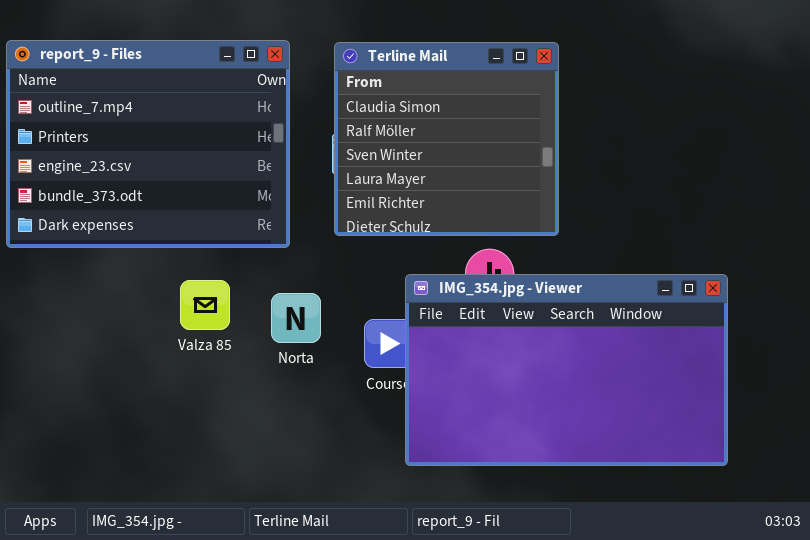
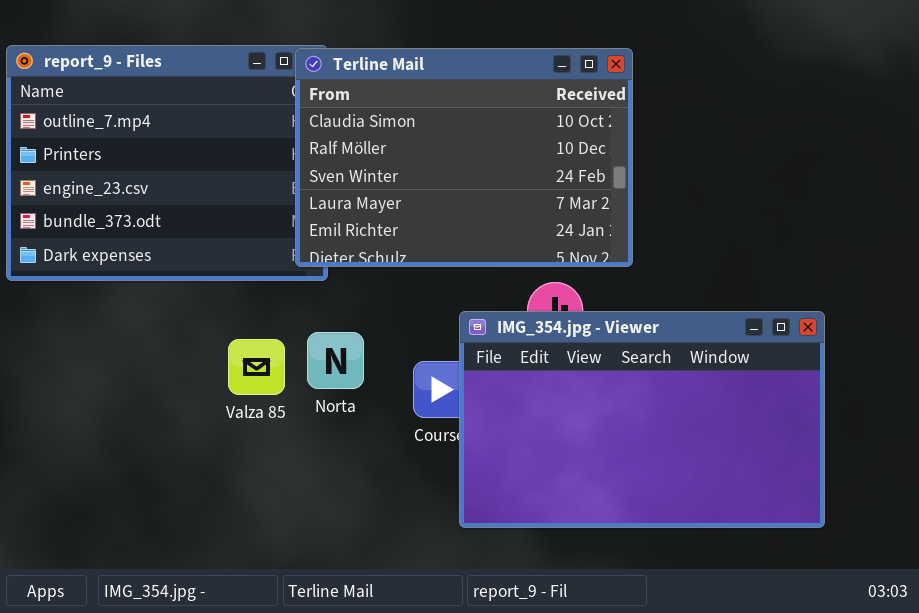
Terline Mail: [334,42,559,236] -> [295,48,633,267], resized
Valza 85: [180,280,230,330] -> [228,339,285,395], moved

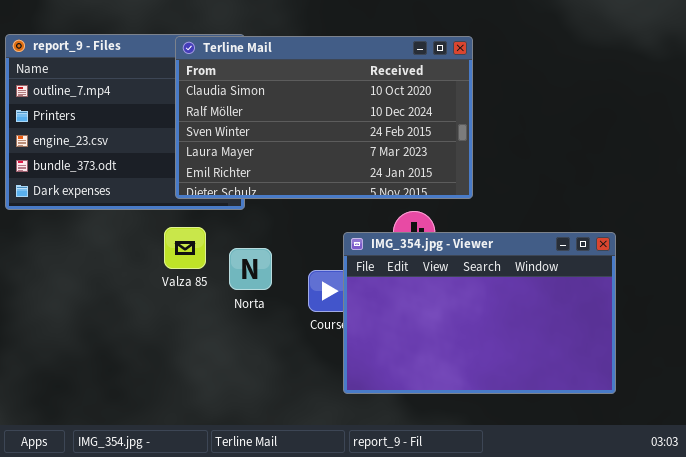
Terline Mail: [295,48,633,267] -> [175,36,473,199], resized
Valza 85: [228,339,285,395] -> [164,227,206,269], moved

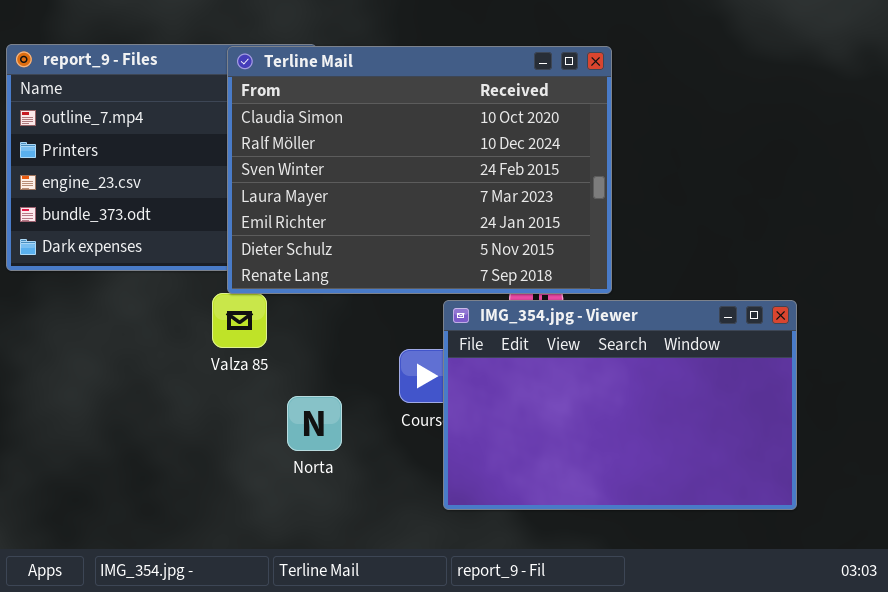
Terline Mail: [175,36,473,199] -> [227,46,612,294], resized
Norta: [229,248,272,290] -> [287,396,342,451], moved

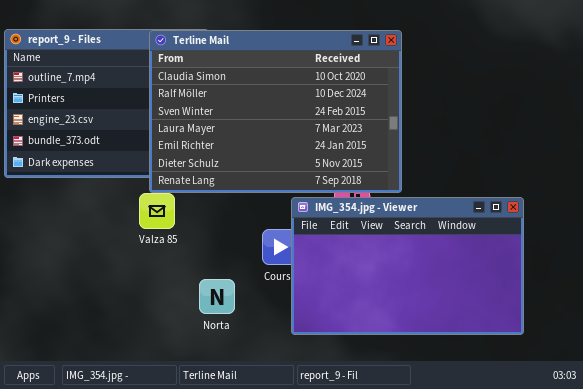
Norta: [287,396,342,451] -> [199,279,235,314], moved

